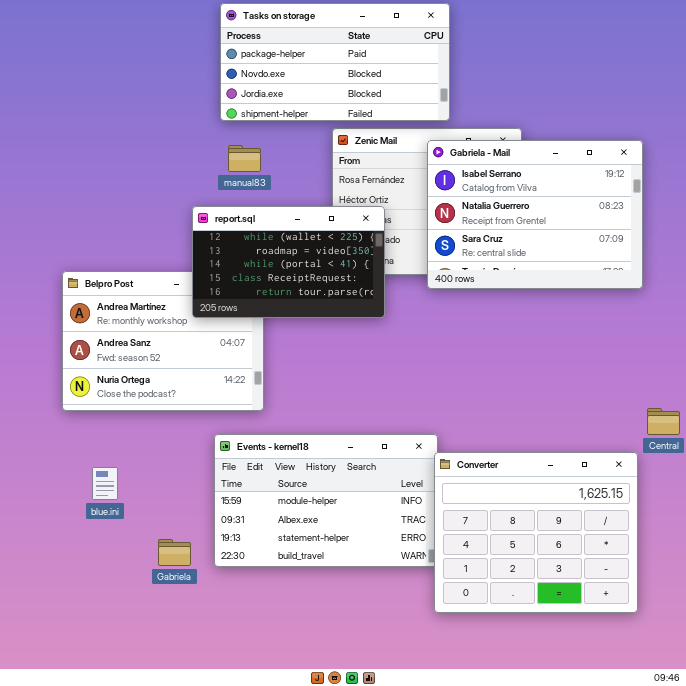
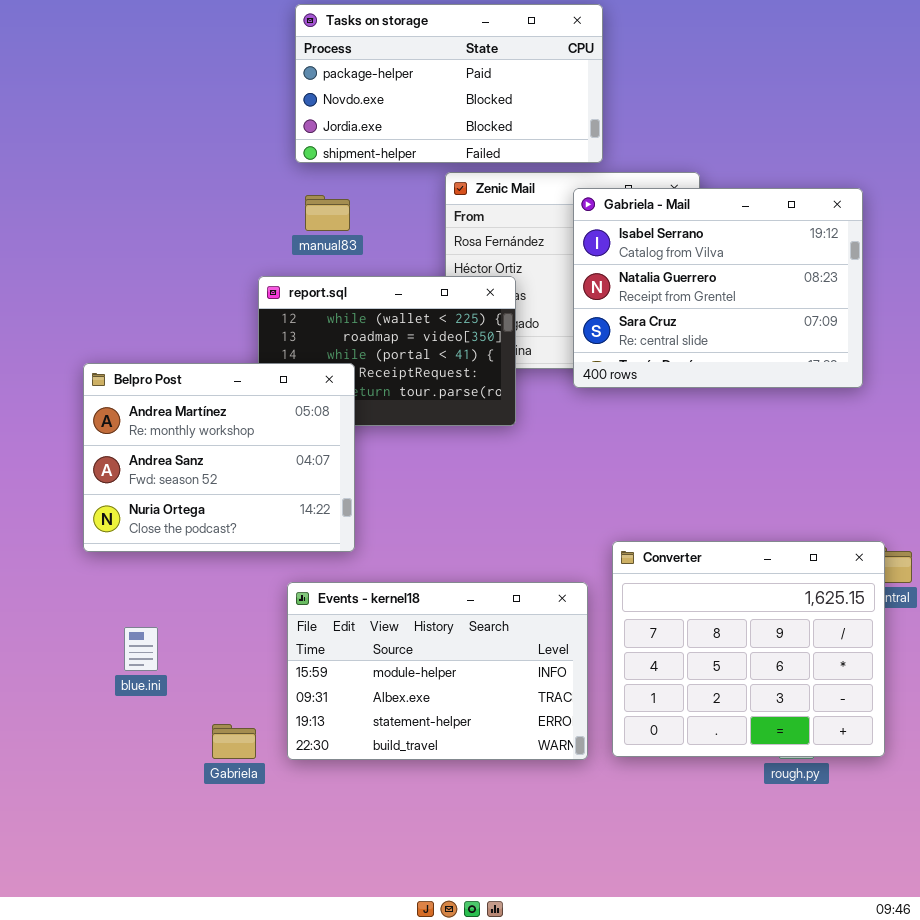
Belpro Post: [62,271,264,411] -> [83,363,355,552], raised
Converter: [434,452,638,613] -> [612,541,885,757], moved

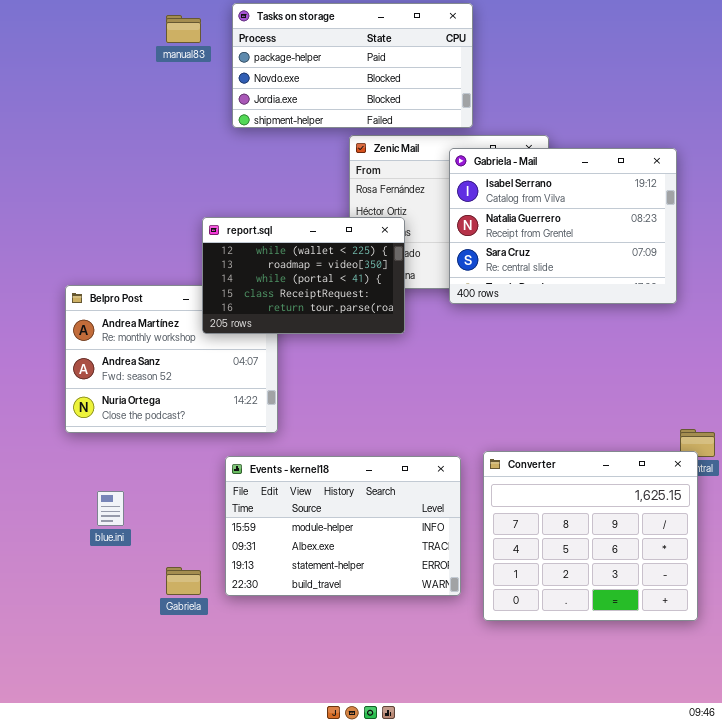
manual83: [305,195,350,231] -> [166,15,201,43], moved
report.sql: [258,276,516,426] -> [202,217,405,334], raised
Converter: [612,541,885,757] -> [483,451,698,621], moved

